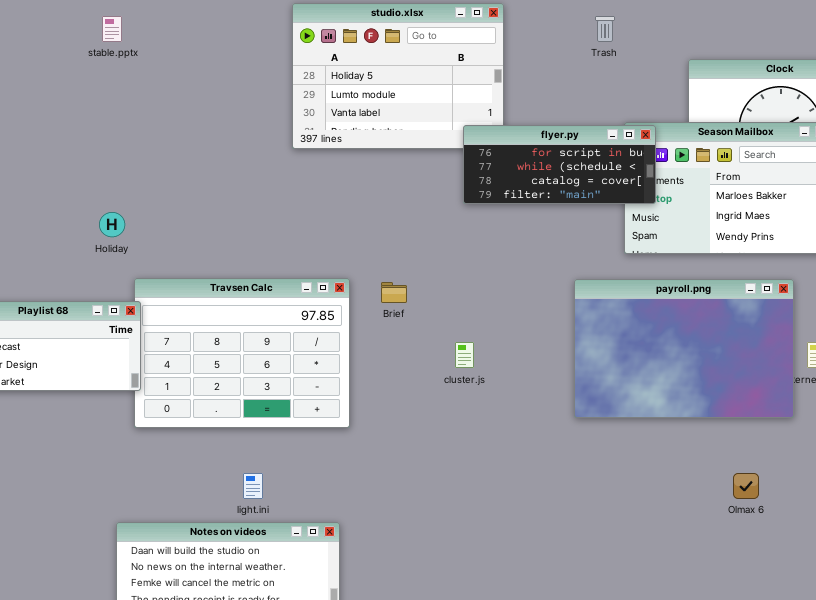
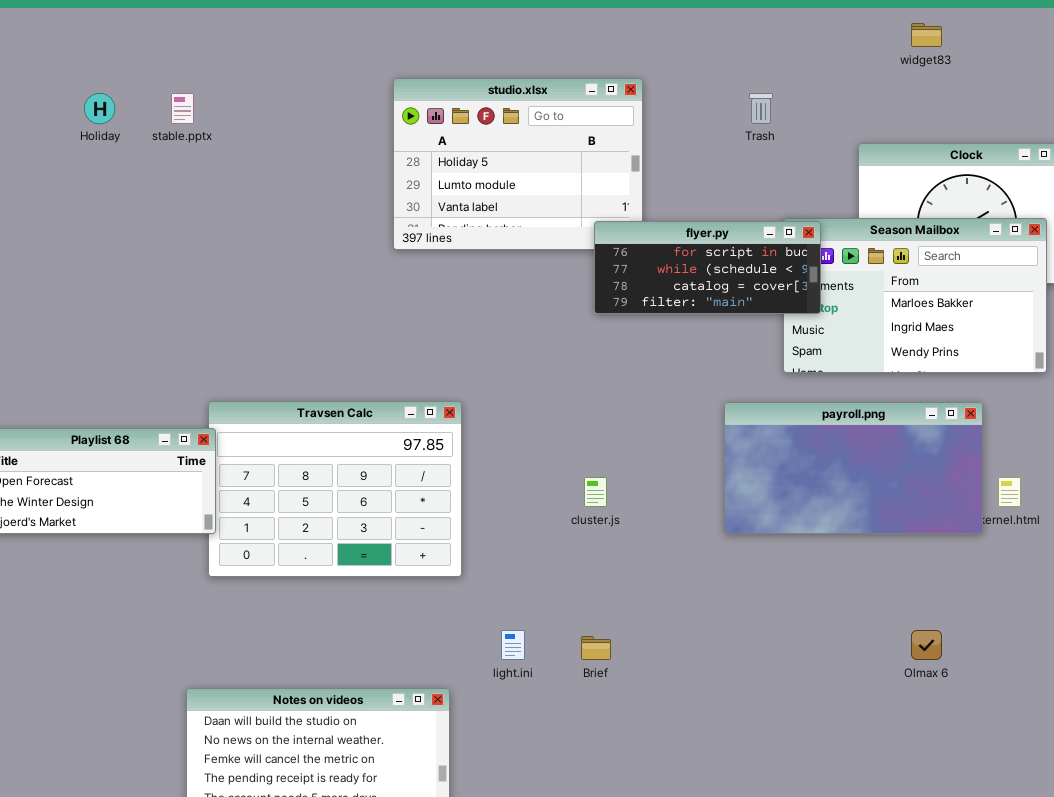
Holiday: [99,212,125,237] -> [84,93,115,124], moved
payroll.png: [574,279,794,418] -> [724,402,983,534], resized
Brief: [381,282,407,303] -> [581,636,611,660], moved
light.ini: [243,473,263,499] -> [501,630,525,660], moved

